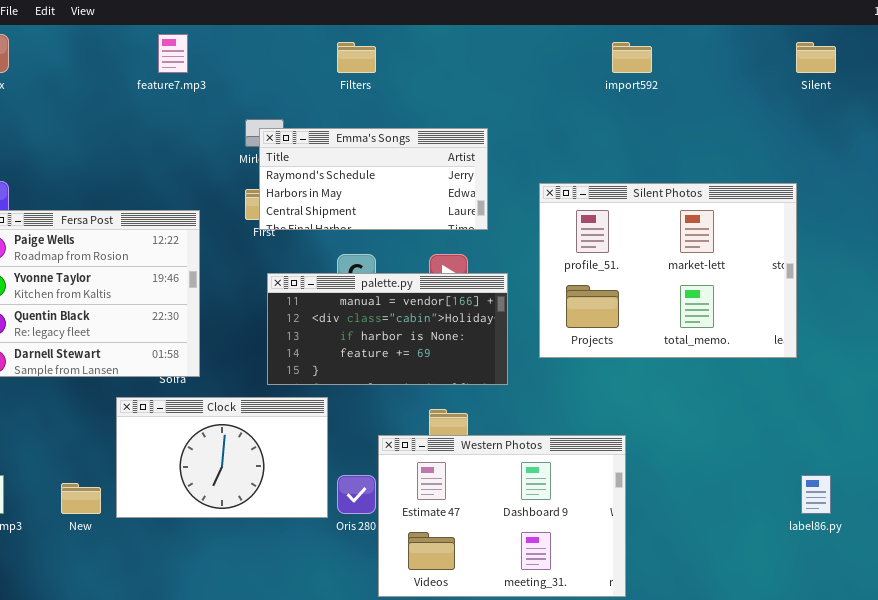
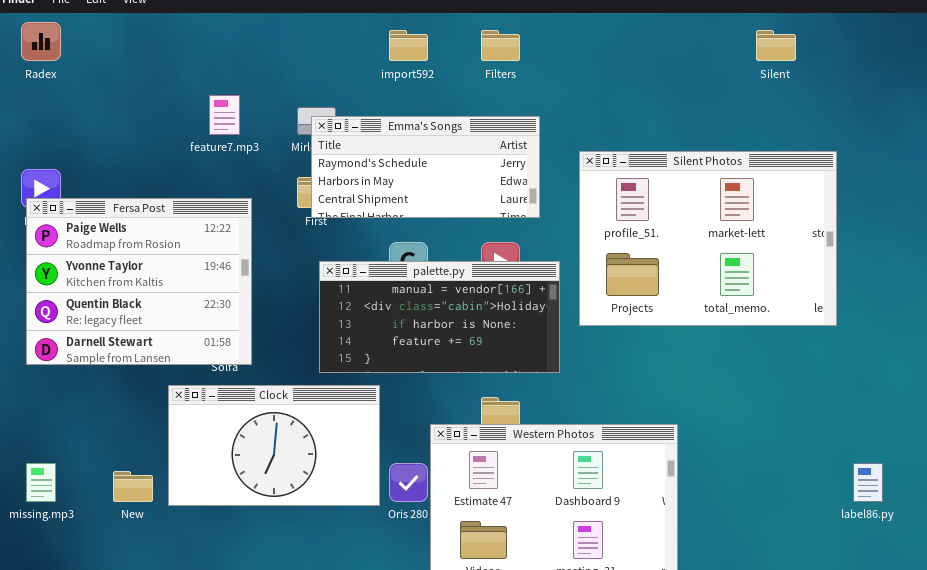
feature7.mp3: [158,34,188,73] -> [209,95,240,135], moved
Filters: [337,42,376,73] -> [481,30,520,61], moved
import592: [612,42,652,73] -> [389,30,428,61], moved
Silent: [796,42,836,73] -> [756,30,796,61], moved
Silent Photos: [539,183,797,358] -> [579,151,837,326], moved

